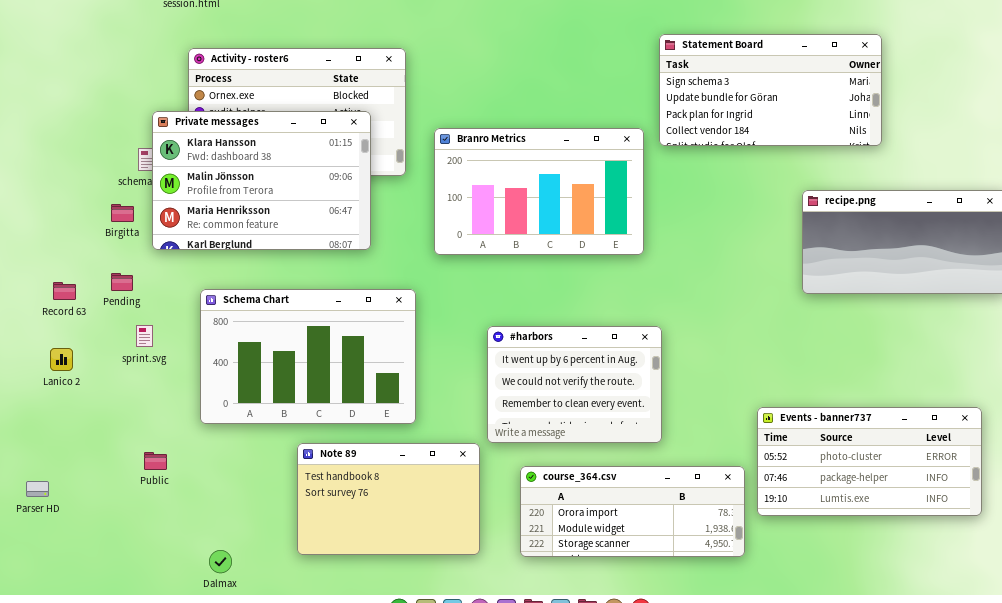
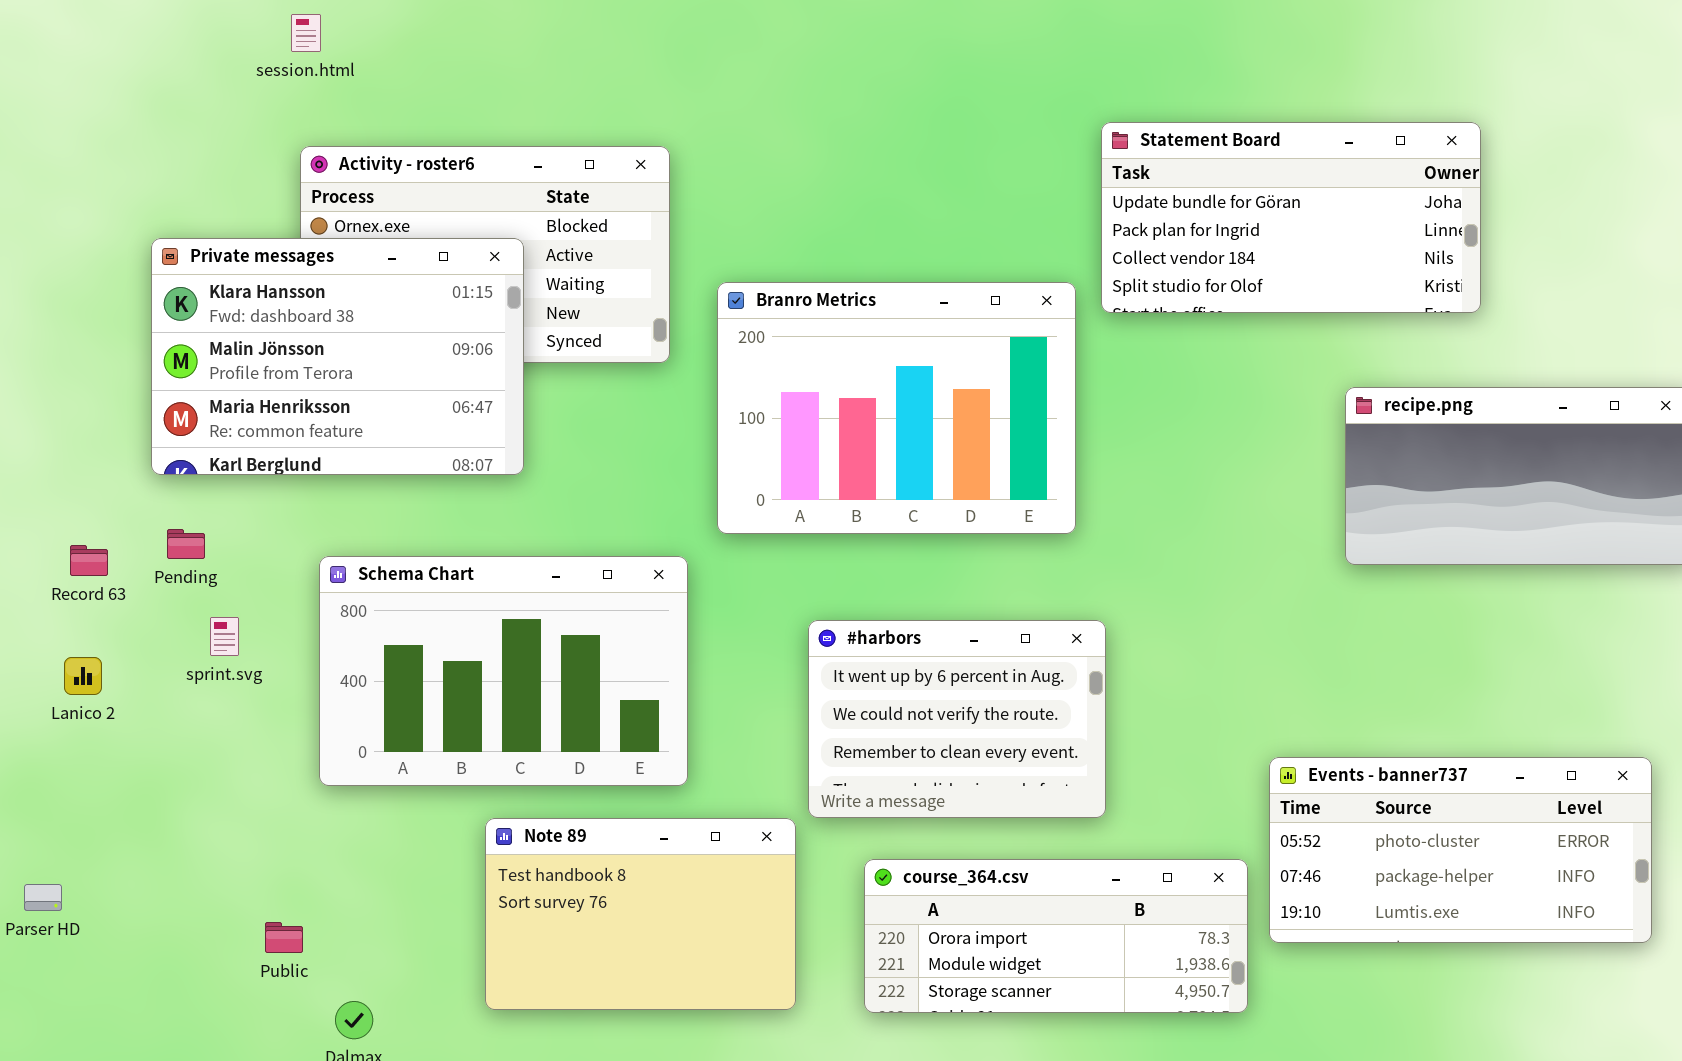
Statement Board: [659,34,882,146] -> [1101,122,1481,313], scrolled down 1 row
Private messages: [152,111,371,250] -> [151,238,524,475], moved
Branro Metrics: [434,128,644,255] -> [717,282,1076,534], resized
Public: [144,452,167,470] -> [265,922,303,953], moved

